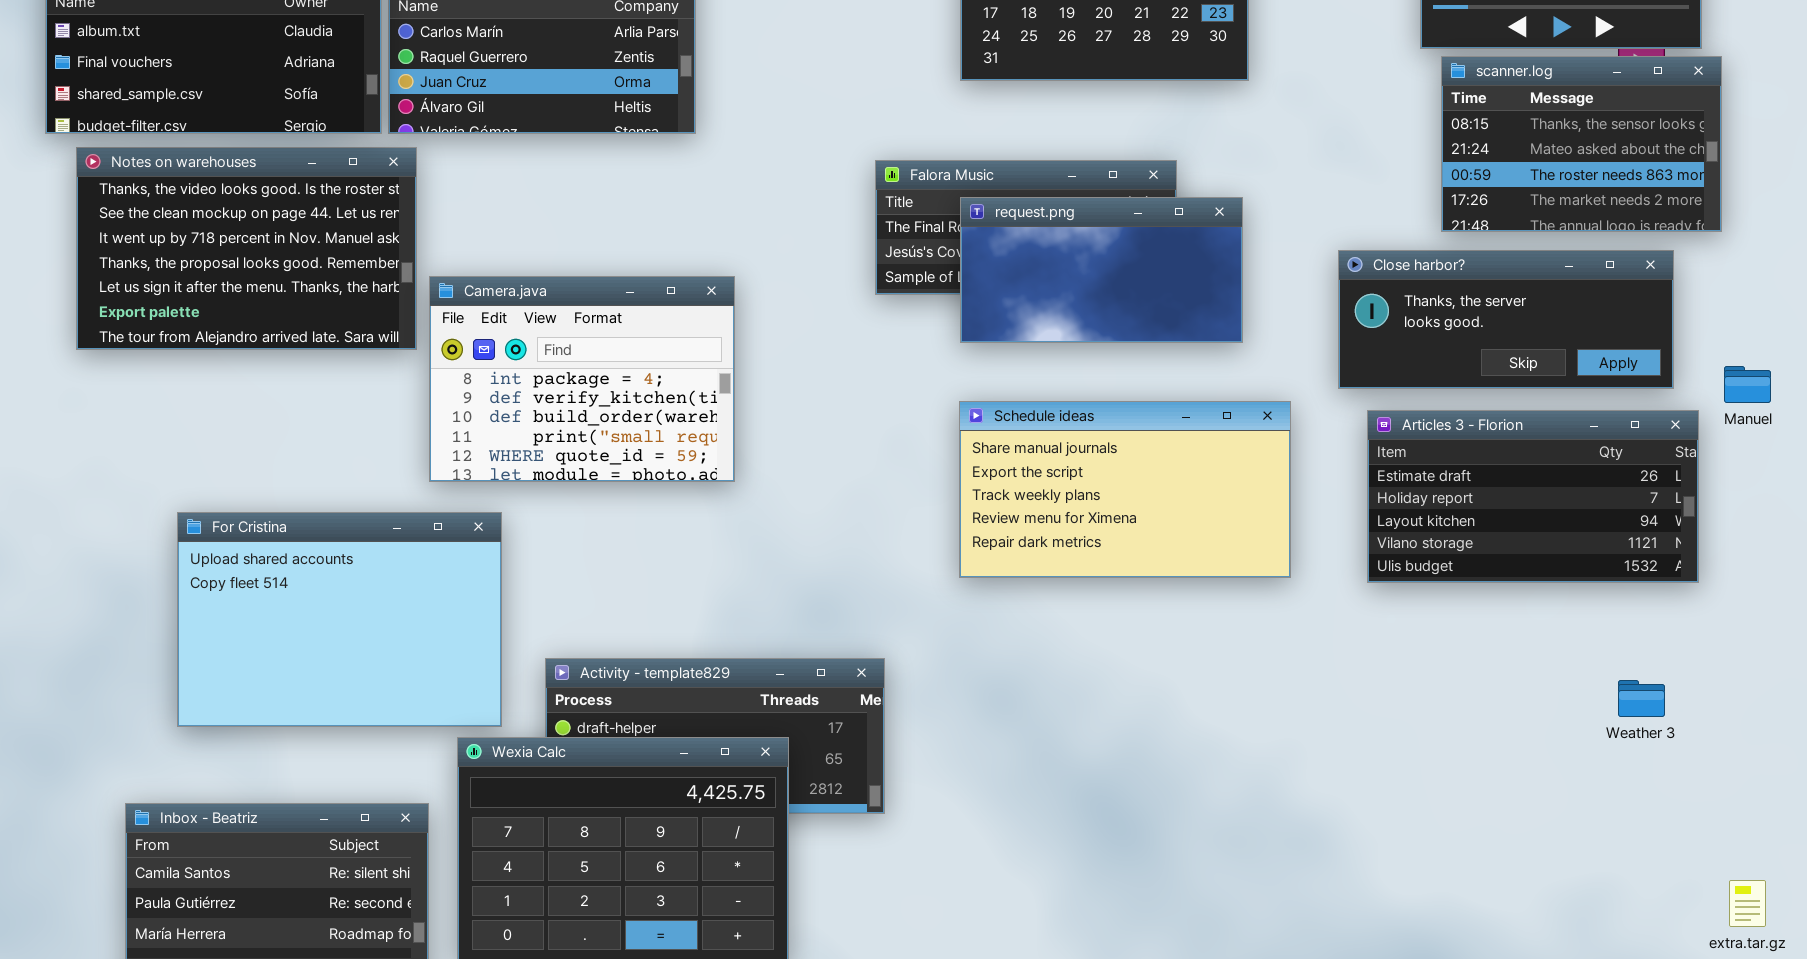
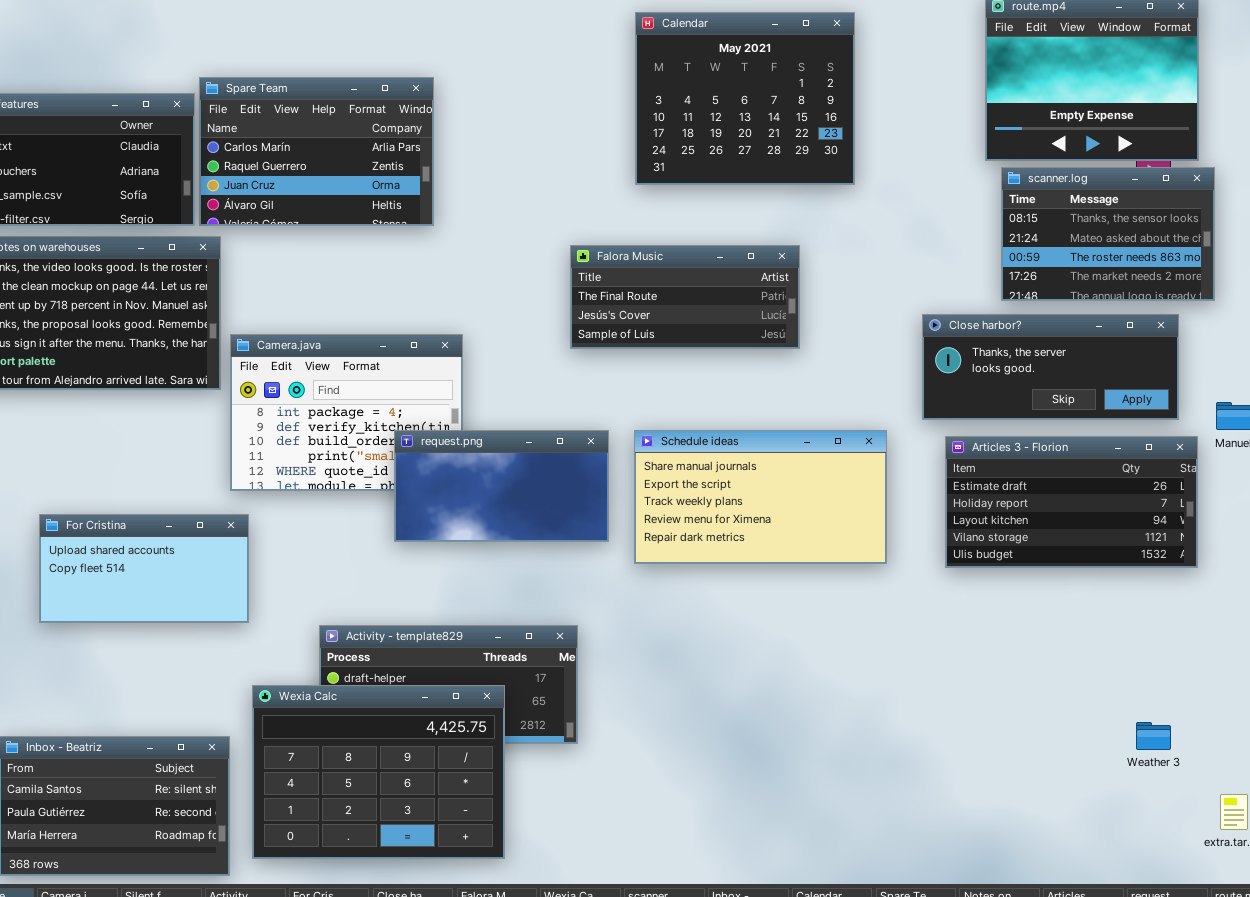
request.png: [960,197,1243,343] -> [394,430,609,542], moved
For Cristina: [177,512,502,727] -> [39,514,249,623], resized
Weather 3: [1618,680,1665,717] -> [1136,722,1171,750], moved

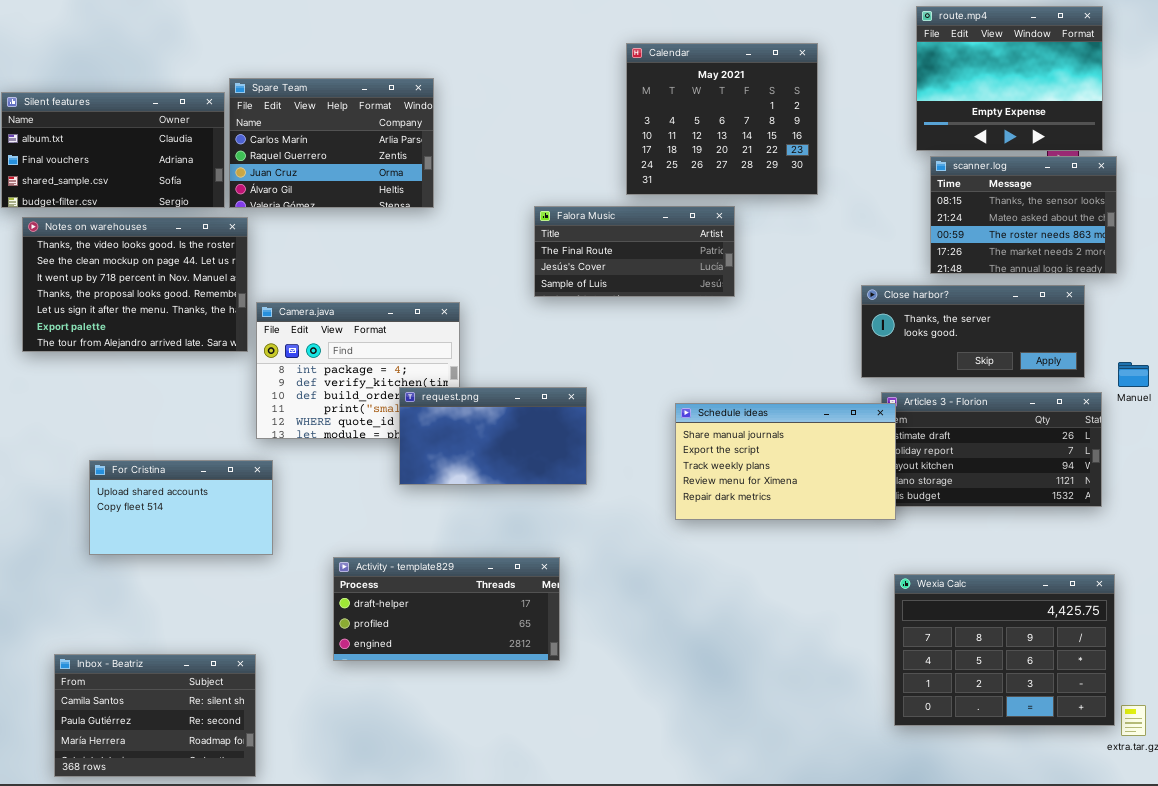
Calendar: [635,12,855,185] -> [626,43,818,195], moved
Falora Music: [570,245,800,349] -> [534,206,735,297], moved
Schedule ideas: [634,430,887,564] -> [675,403,896,520], moved
Wexia Calc: [252,685,505,859] -> [894,574,1115,726], moved

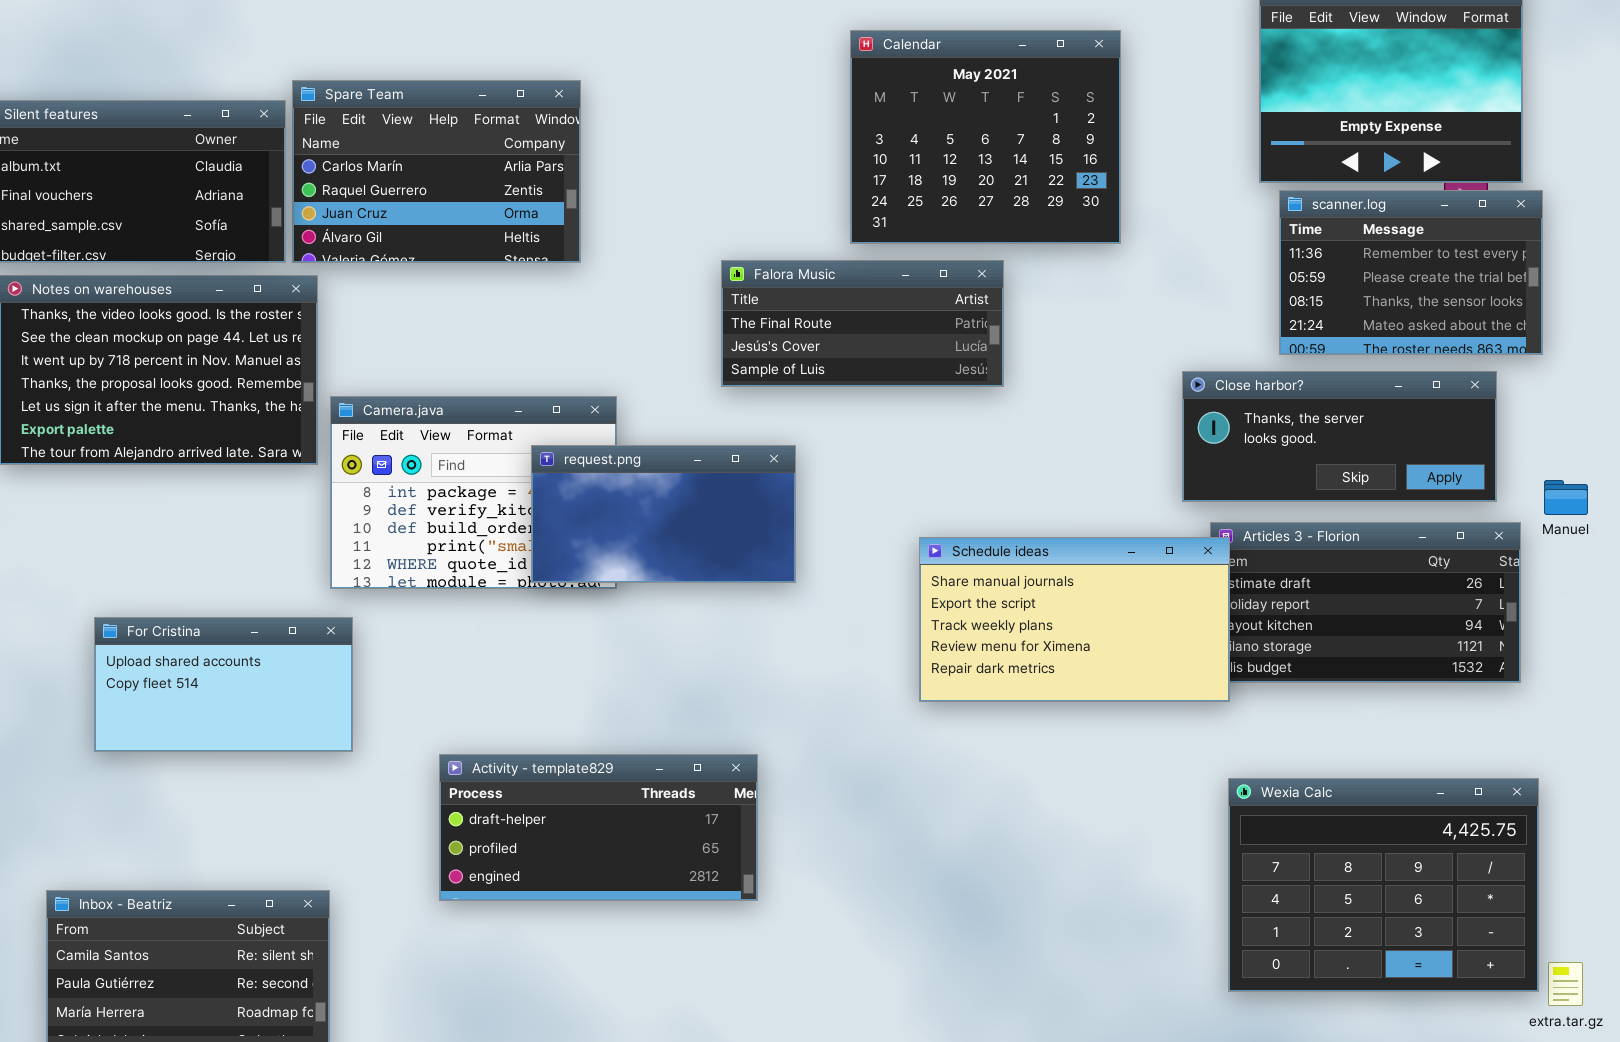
scanner.log: [930,156,1117,274] -> [1279,190,1543,355], scrolled up 2 rows
request.png: [399,387,587,485] -> [531,445,796,583], moved

